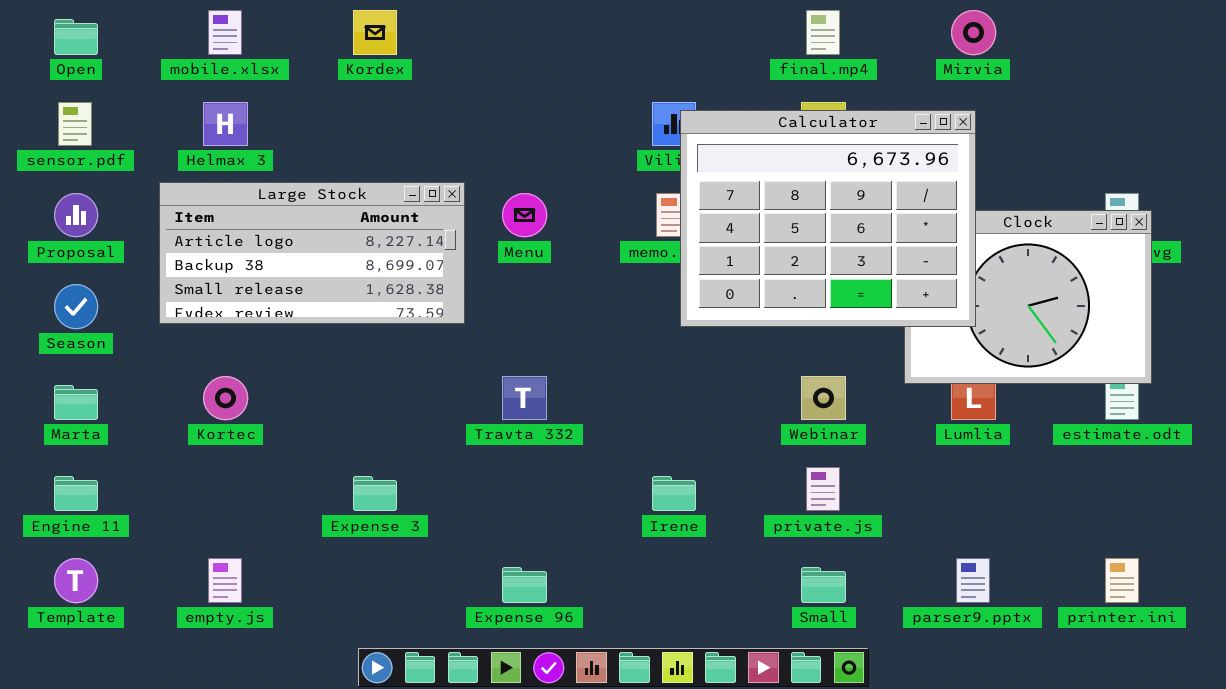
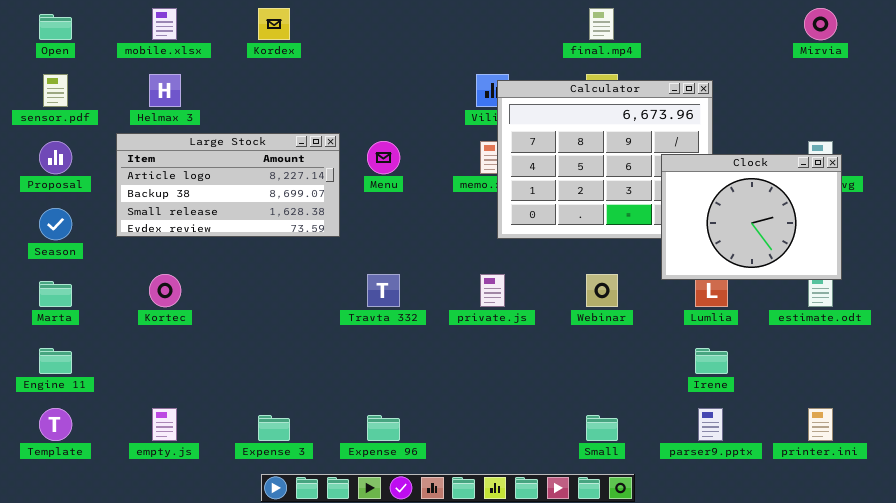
Mirvia: [951,10,996,55] -> [804,8,837,40], moved
Clock: [904,210,1152,384] -> [661,154,842,280], raised
private.js: [806,467,840,511] -> [480,274,505,307], moved
Expense 3: [353,476,397,511] -> [258,415,290,441], moved
Irene: [652,476,696,511] -> [695,348,728,374], moved

